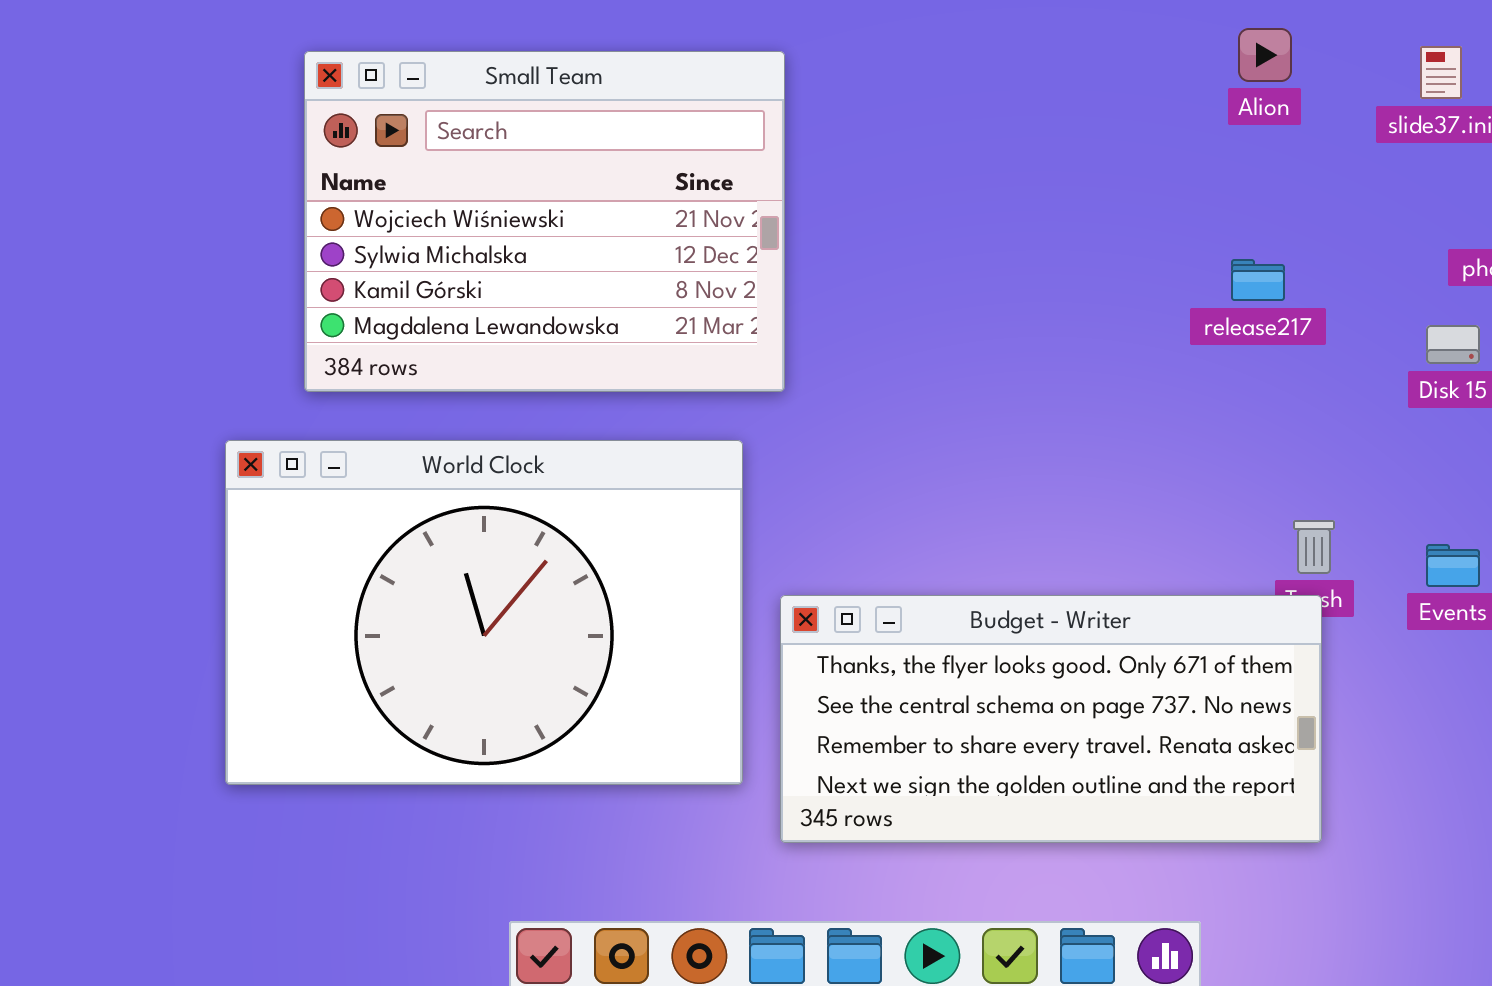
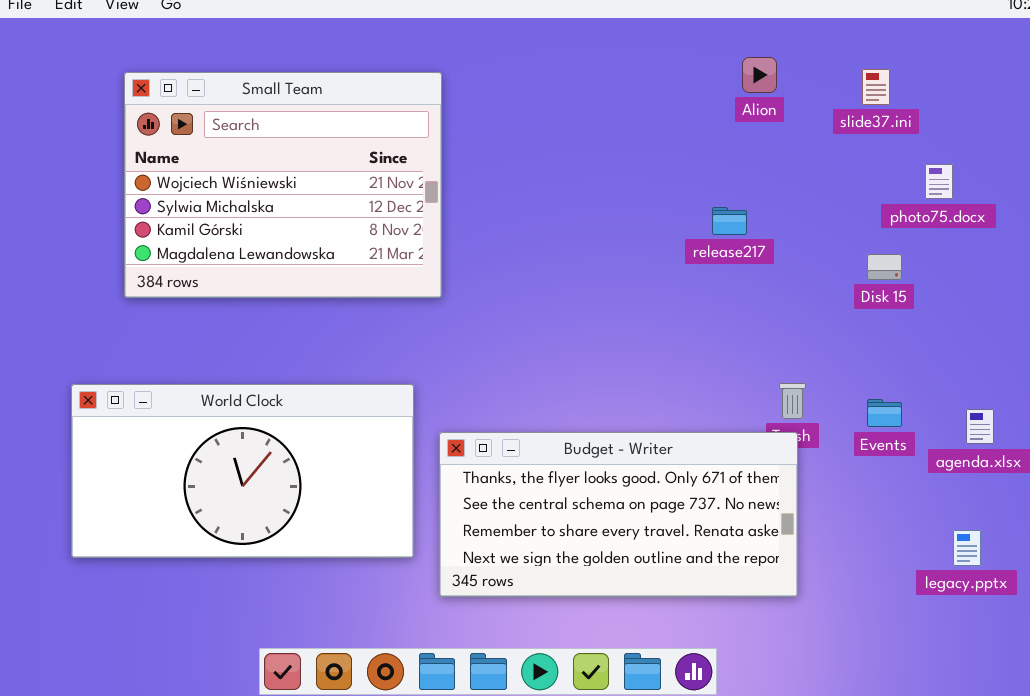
release217: [1231,259,1285,301] -> [712,207,747,235], moved
World Clock: [225,440,743,785] -> [71,384,414,558], resized

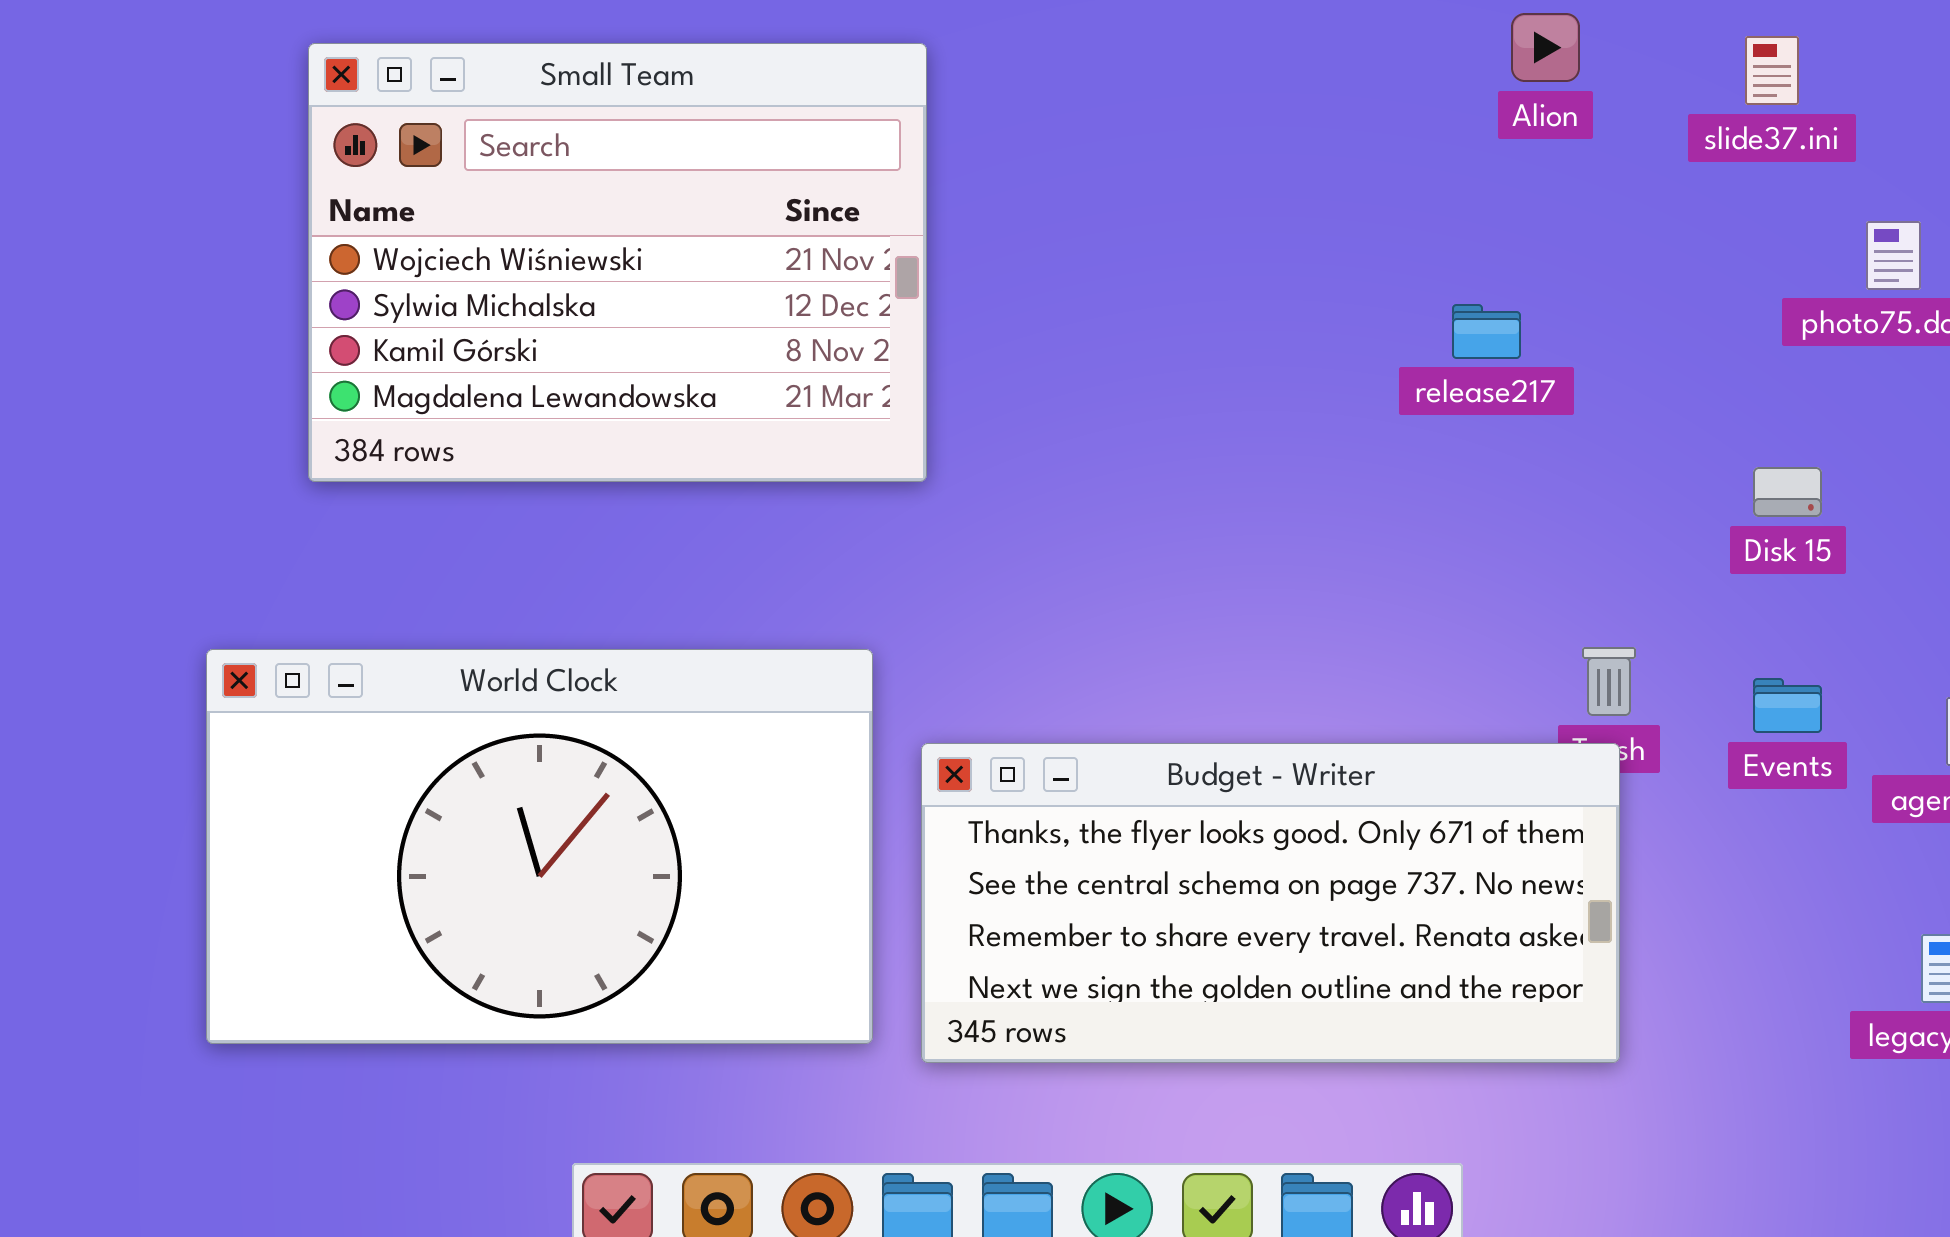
Disk 15: [867,254,902,280] -> [1753,467,1822,517], moved
World Clock: [71,384,414,558] -> [206,649,873,1044], resized

